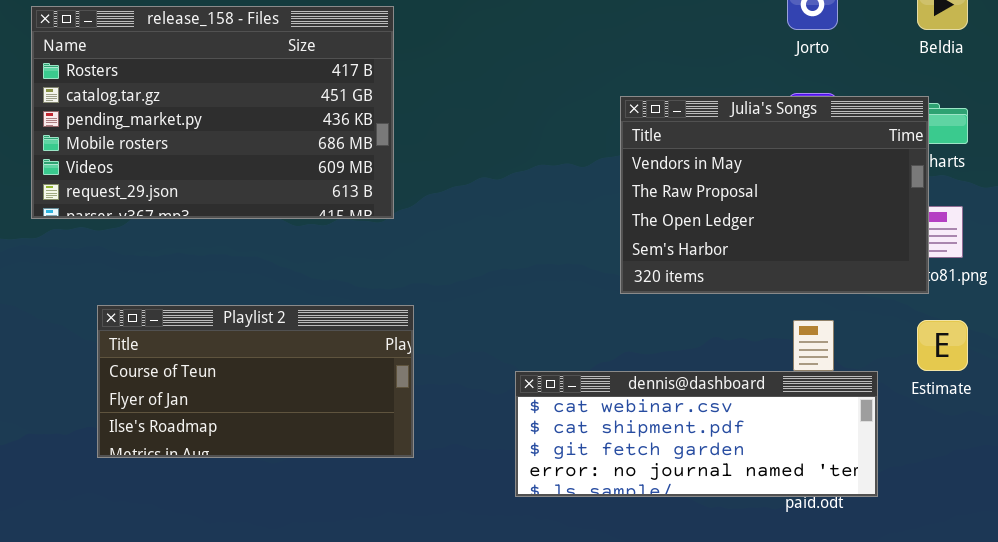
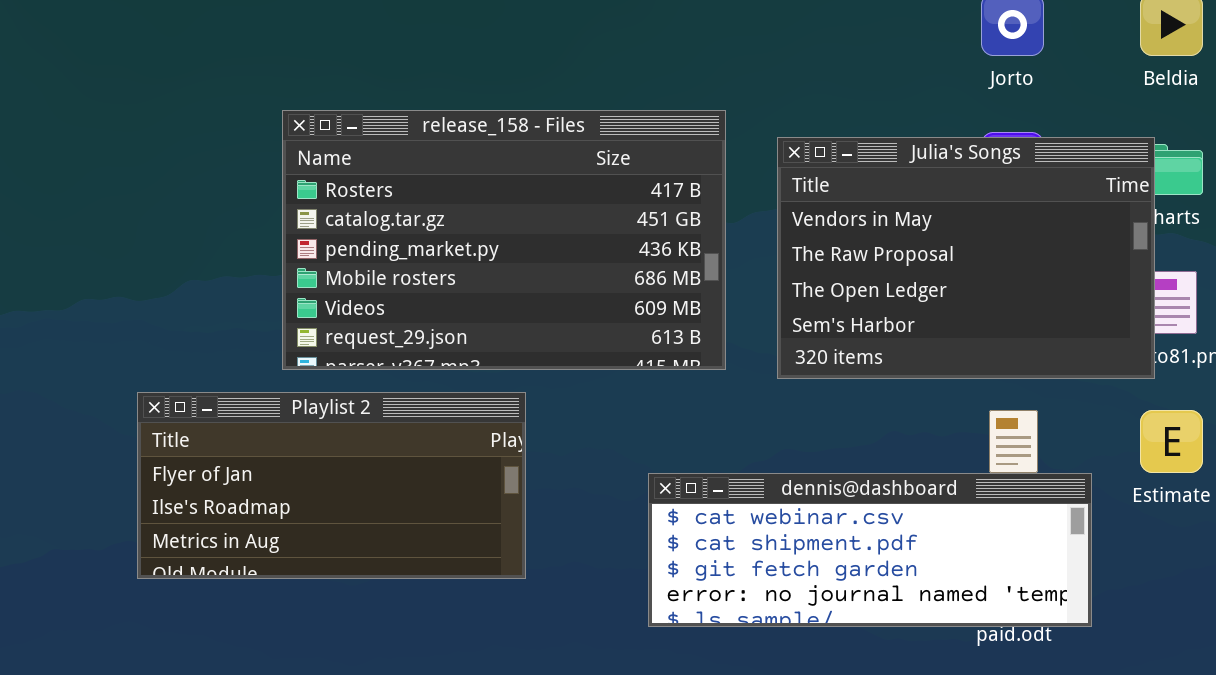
release_158 - Files: [31,6,394,219] -> [282,110,726,370], moved
Playlist 2: [97,305,414,458] -> [137,392,526,579], scrolled down 1 row

